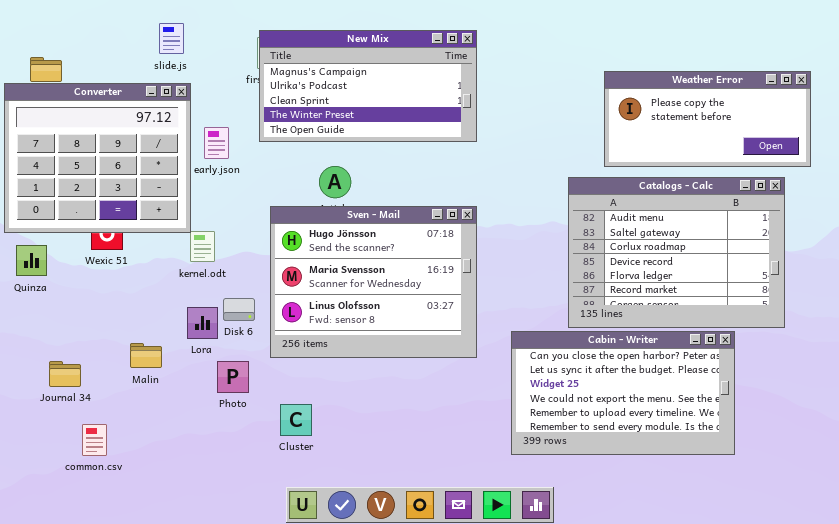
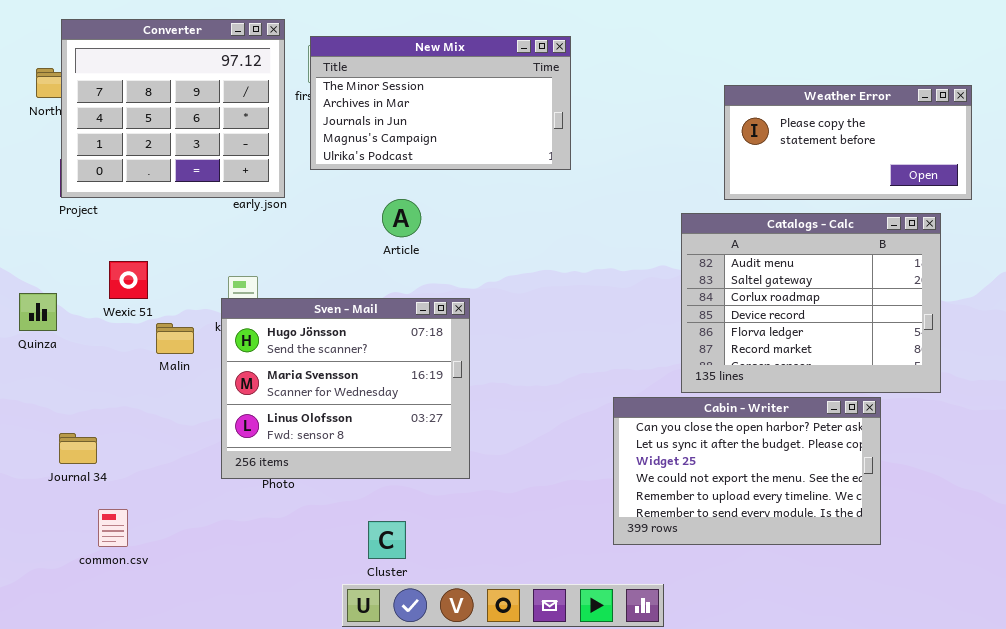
New Mix: [259,30,477,142] -> [310,36,571,170], scrolled up 3 rows
Converter: [4,83,191,233] -> [61,19,285,198], moved
Sven - Mail: [270,206,477,358] -> [221,298,470,479], moved
Malin: [130,343,162,368] -> [156,323,194,354], moved
Cluster: [280,404,312,436] -> [368,521,406,559], moved

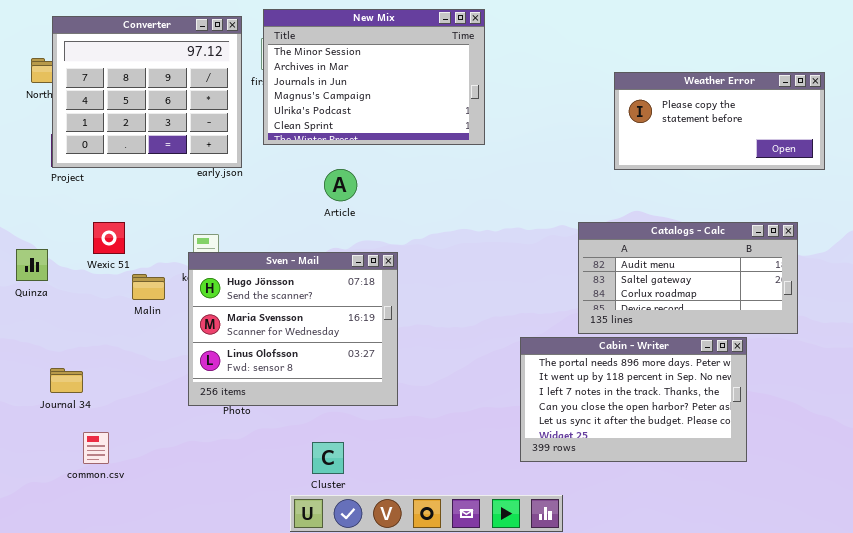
New Mix: [310,36,571,170] -> [263,9,485,145], resized
Catalogs - Calc: [681,213,941,393] -> [578,222,798,334], resized
Cabin - Writer: [613,397,881,545] -> [520,337,747,462], scrolled up 3 rows

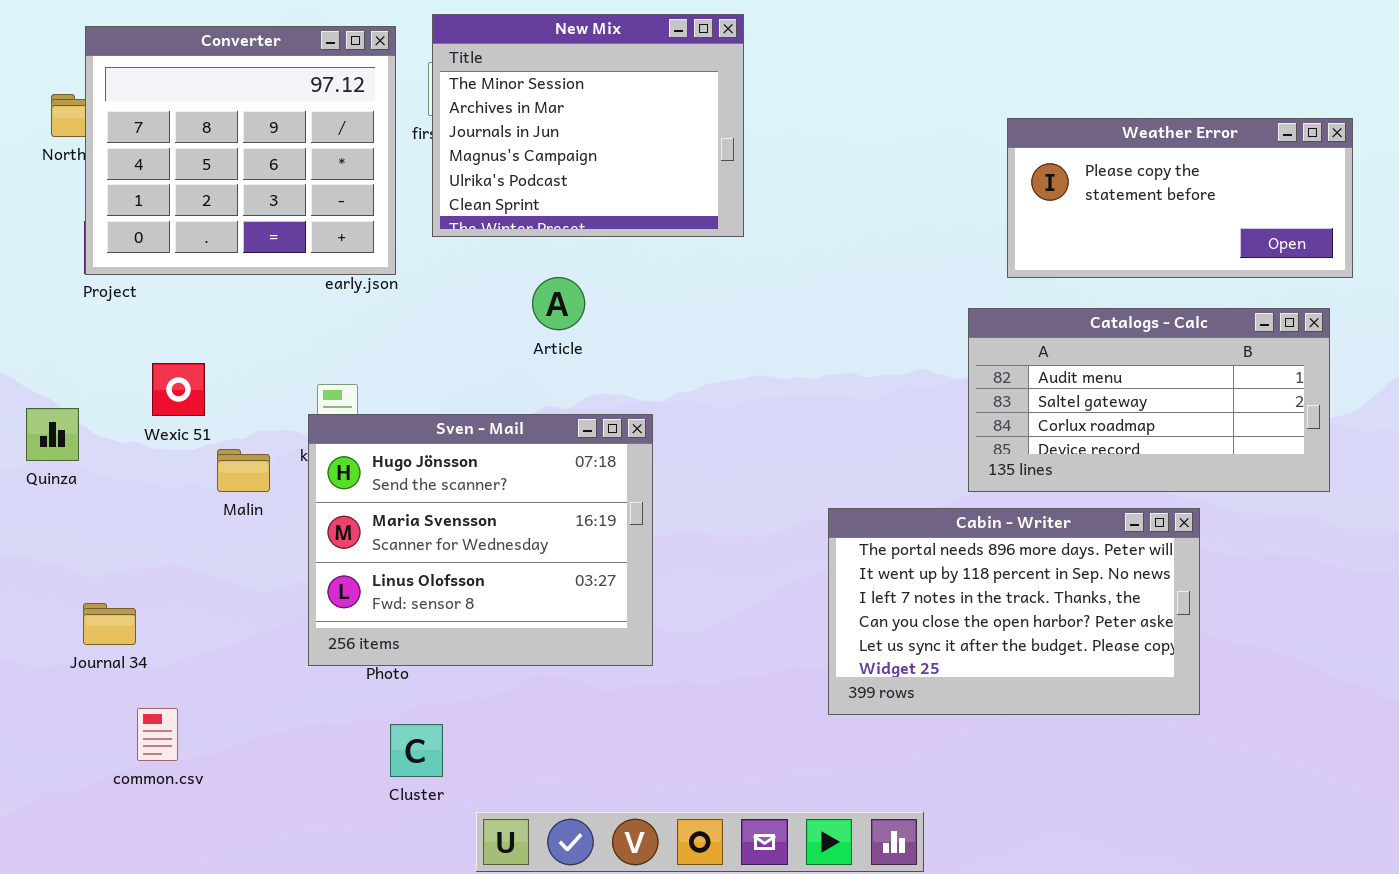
New Mix: [263,9,485,145] -> [432,14,744,237], resized
Catalogs - Calc: [578,222,798,334] -> [968,308,1330,492], moved
Cabin - Writer: [520,337,747,462] -> [828,508,1200,715], moved
Cluster: [312,442,344,474] -> [390,724,443,777], moved

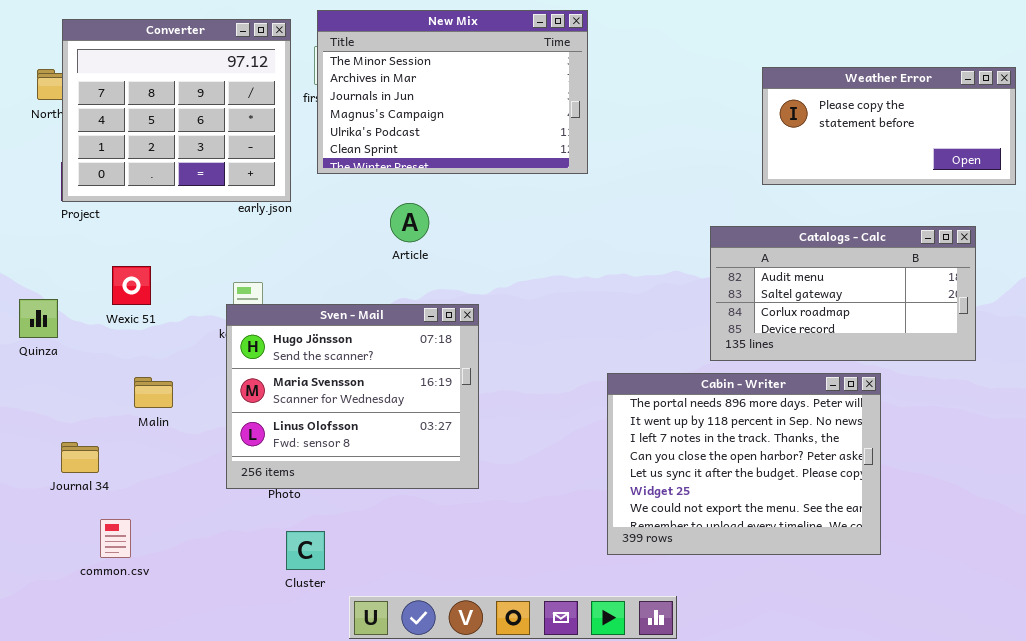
New Mix: [432,14,744,237] -> [317,10,588,174], resized
Weather Error: [1007,118,1353,278] -> [762,67,1016,185], moved
Malin: [217,449,270,492] -> [134,377,173,408], moved
Cabin - Writer: [828,508,1200,715] -> [607,373,881,555], resized

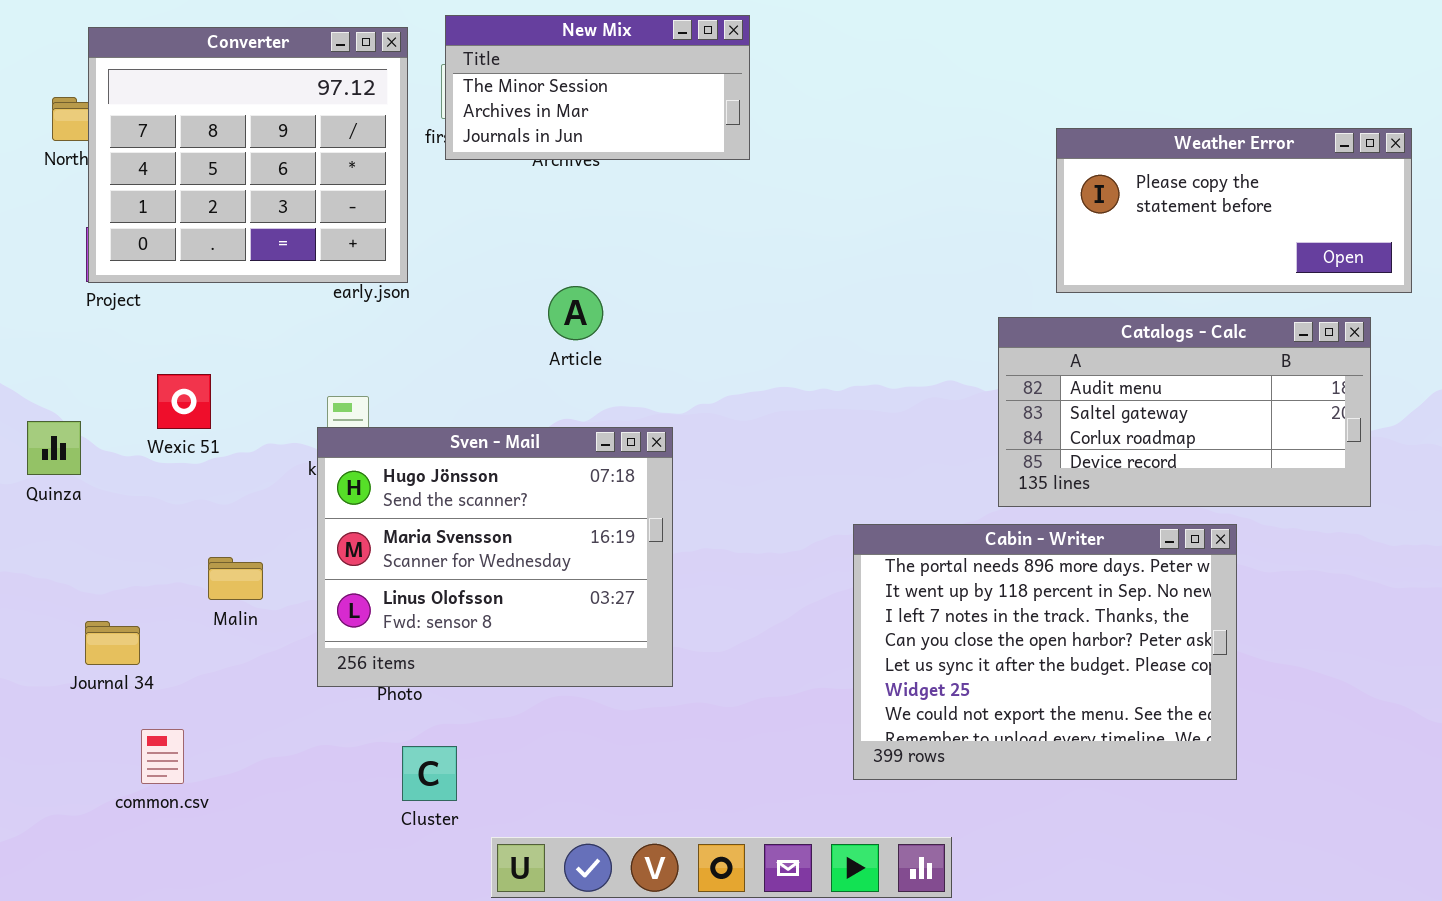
New Mix: [317,10,588,174] -> [445,15,750,160], resized
Weather Error: [762,67,1016,185] -> [1056,128,1412,293], moved
Malin: [134,377,173,408] -> [208,557,263,600], moved

